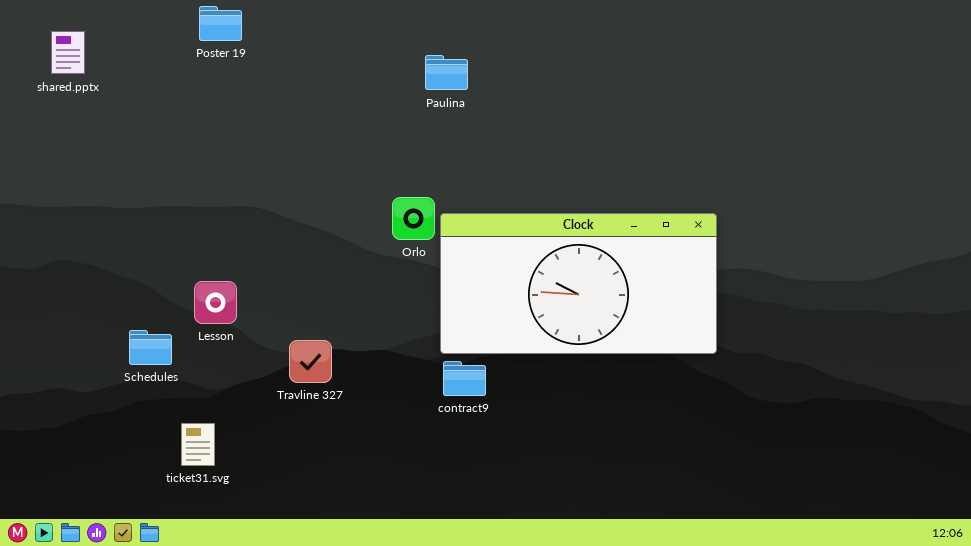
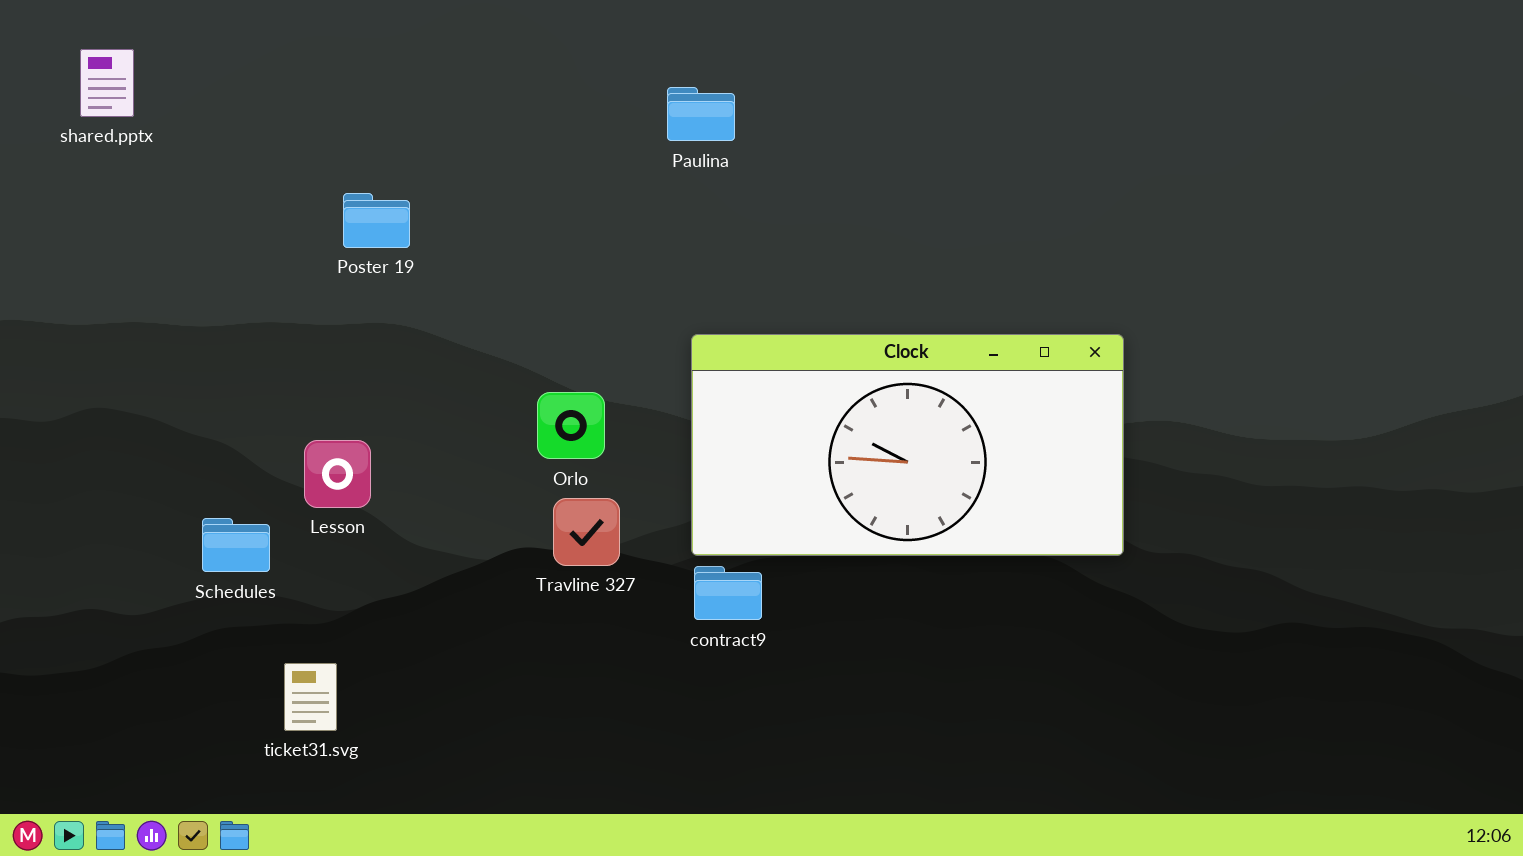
Poster 19: [199,6,242,41] -> [343,193,410,248], moved
Orlo: [392,197,435,240] -> [537,392,605,459], moved
Travline 327: [289,340,332,383] -> [553,498,620,566], moved

